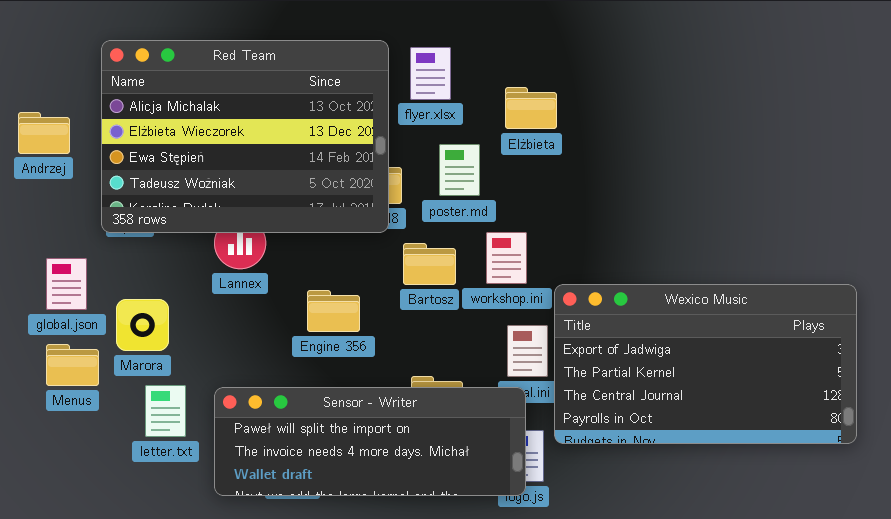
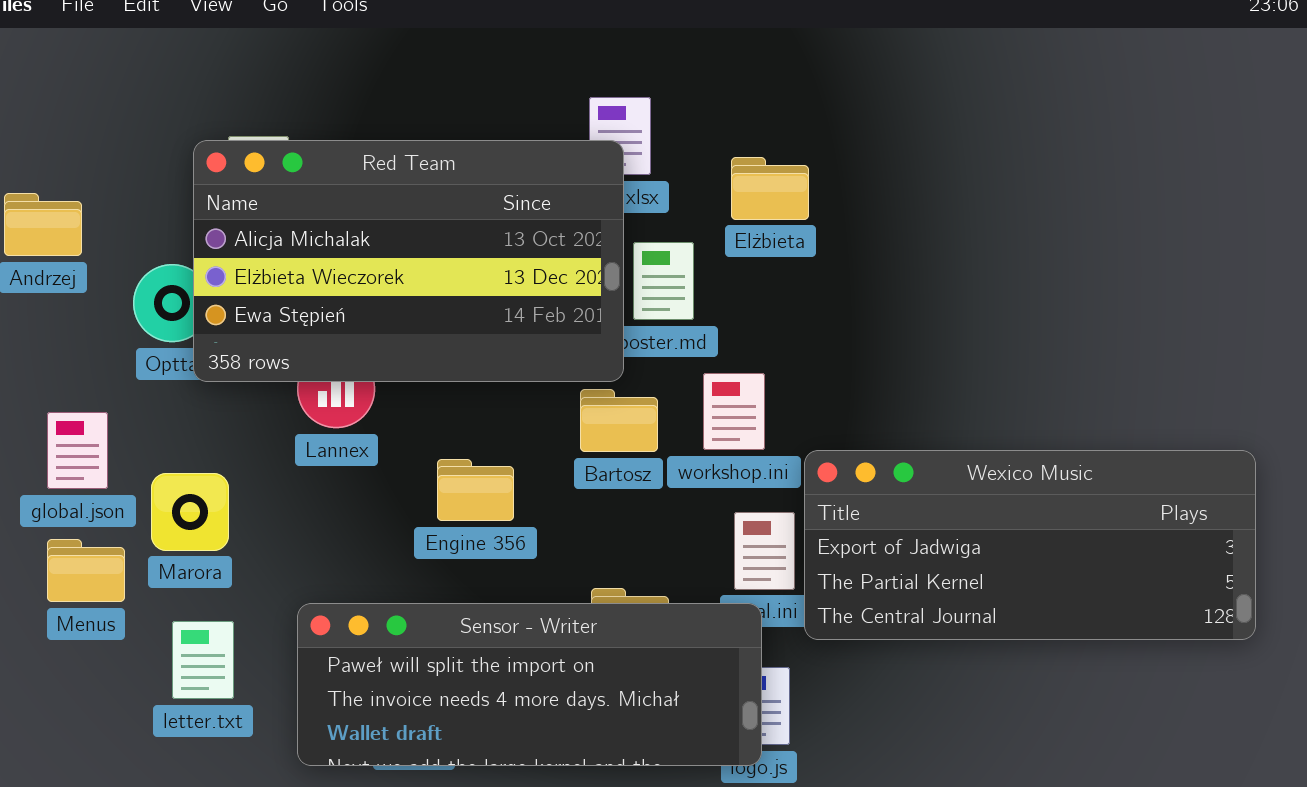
Red Team: [101,40,389,233] -> [193,140,624,382], moved, resized
Wexico Music: [554,284,857,444] -> [804,450,1256,640], resized
letter.txt: [145,385,186,437] -> [172,621,234,699], moved

